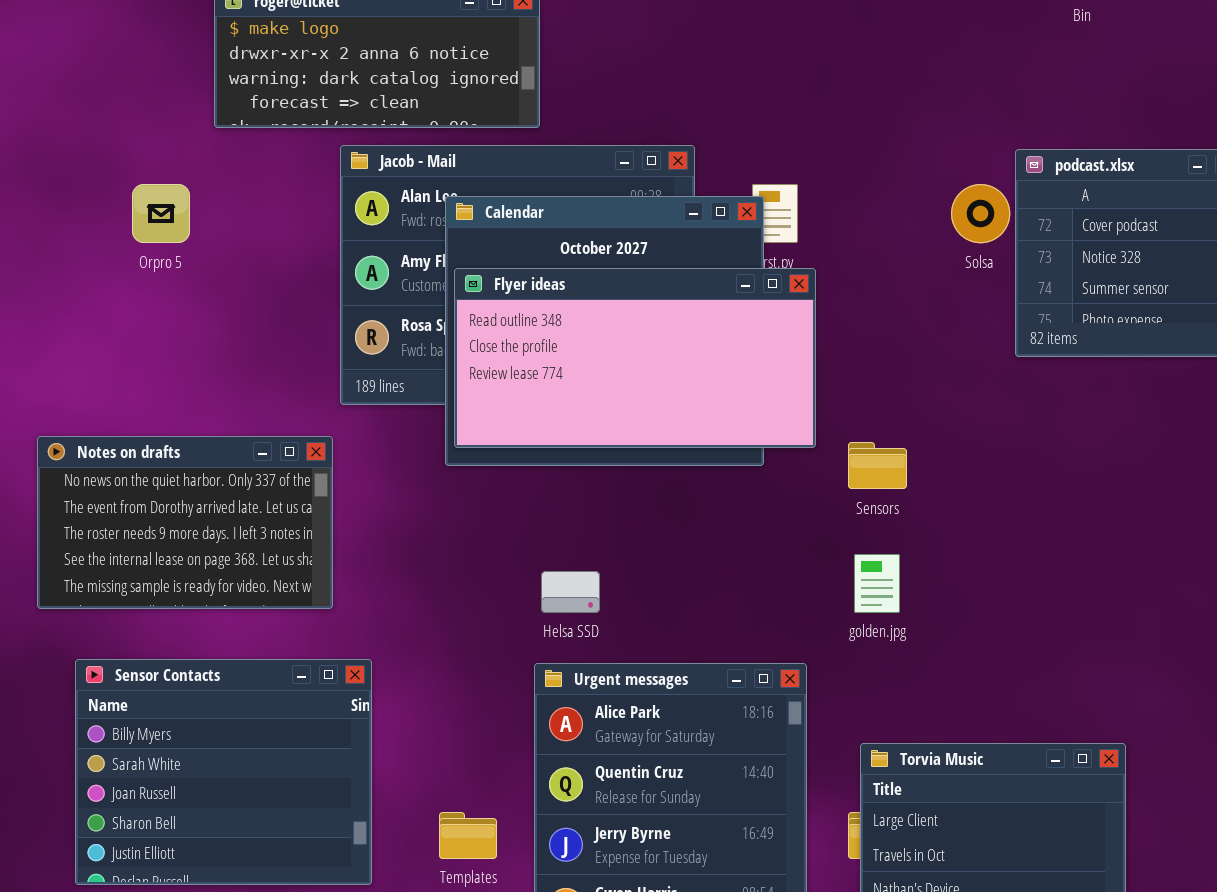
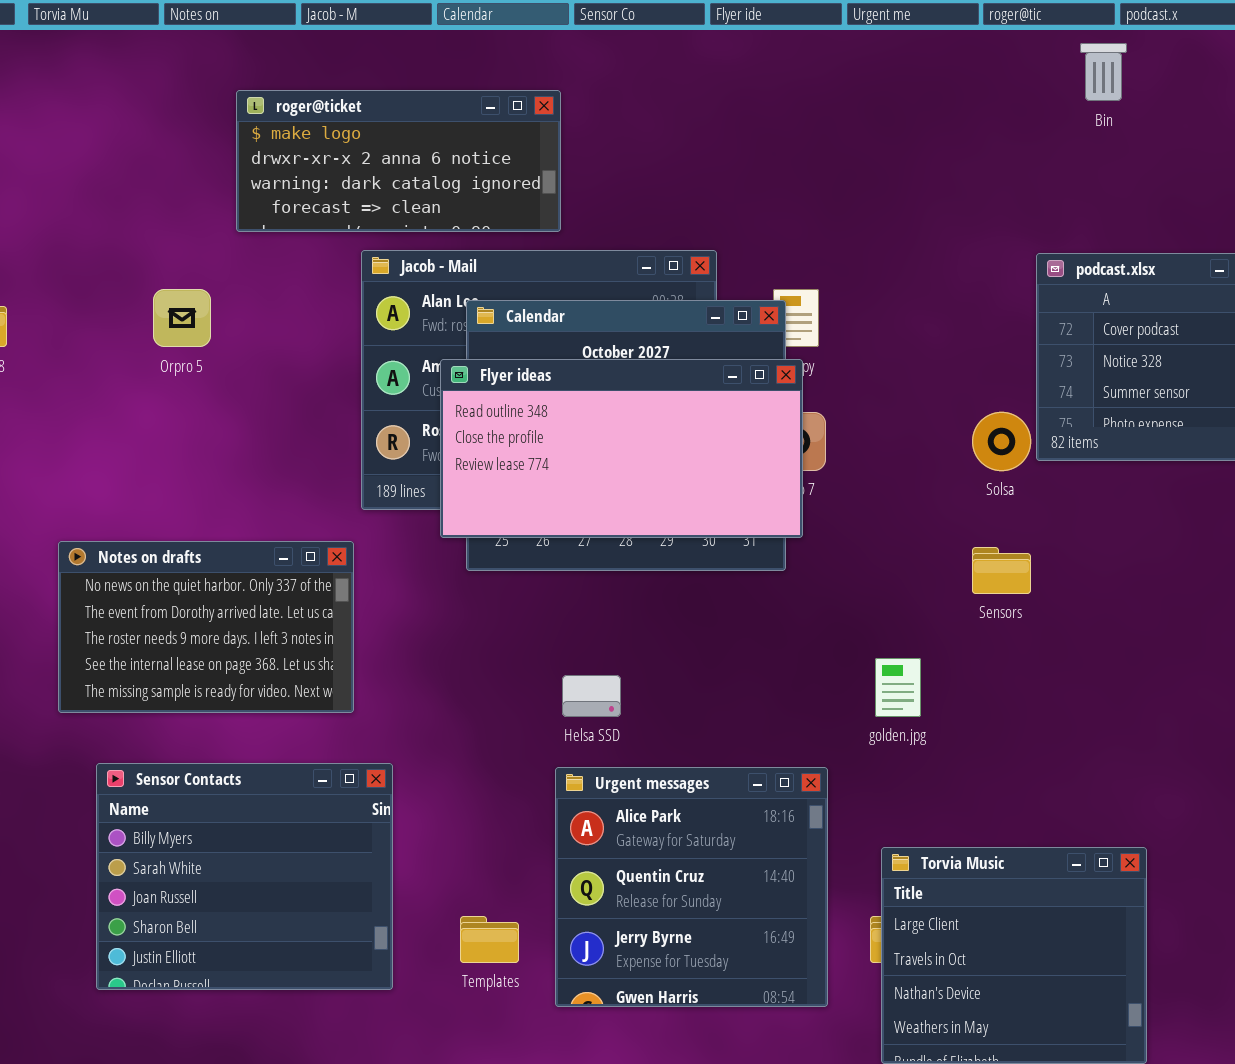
Solsa: [951,184,1010,243] -> [972,412,1031,471], moved
Flyer ideas: [454,268,816,448] -> [440,359,803,538], moved
Sensors: [848,442,907,489] -> [972,547,1031,594], moved

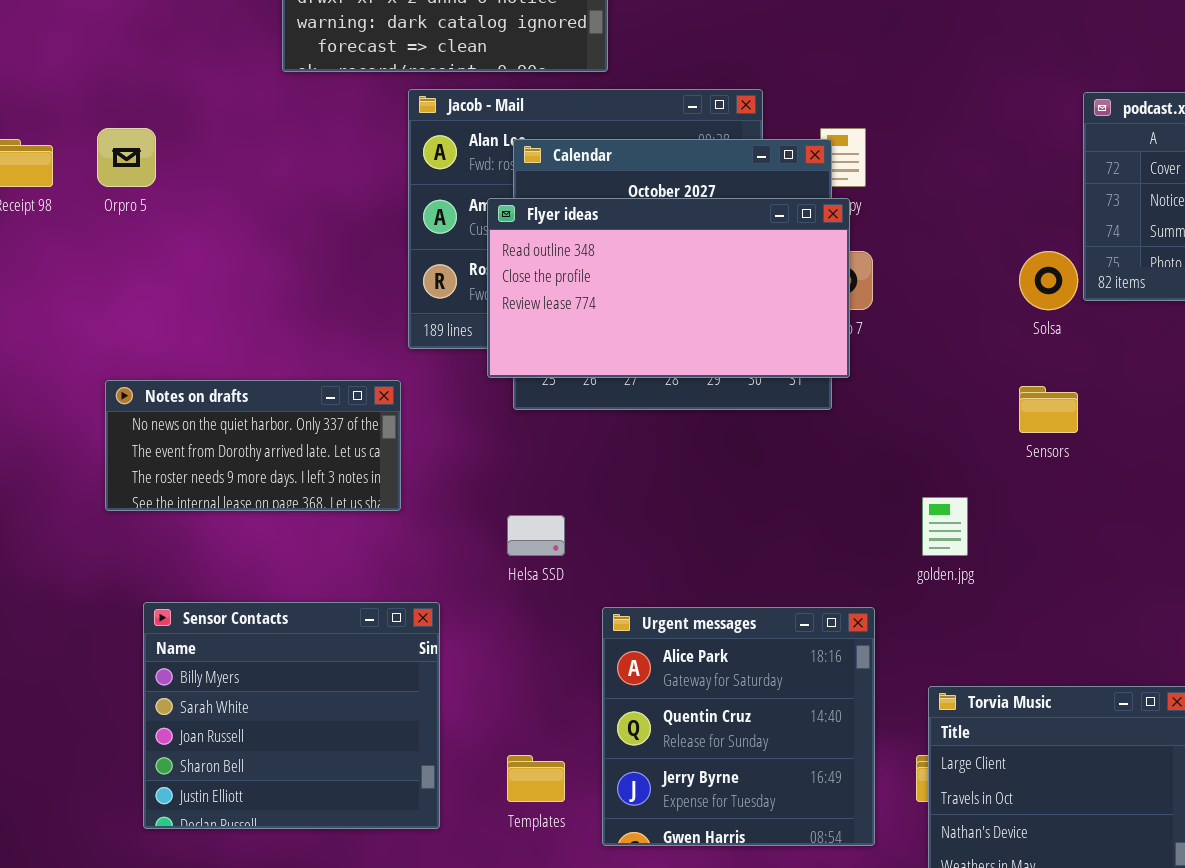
Orpro 5: [153,289,211,347] -> [97,128,156,187], moved
Notes on drafts: [58,541,354,713] -> [105,380,401,511], resized
Helsa SSD: [562,675,621,717] -> [507,515,565,556], moved

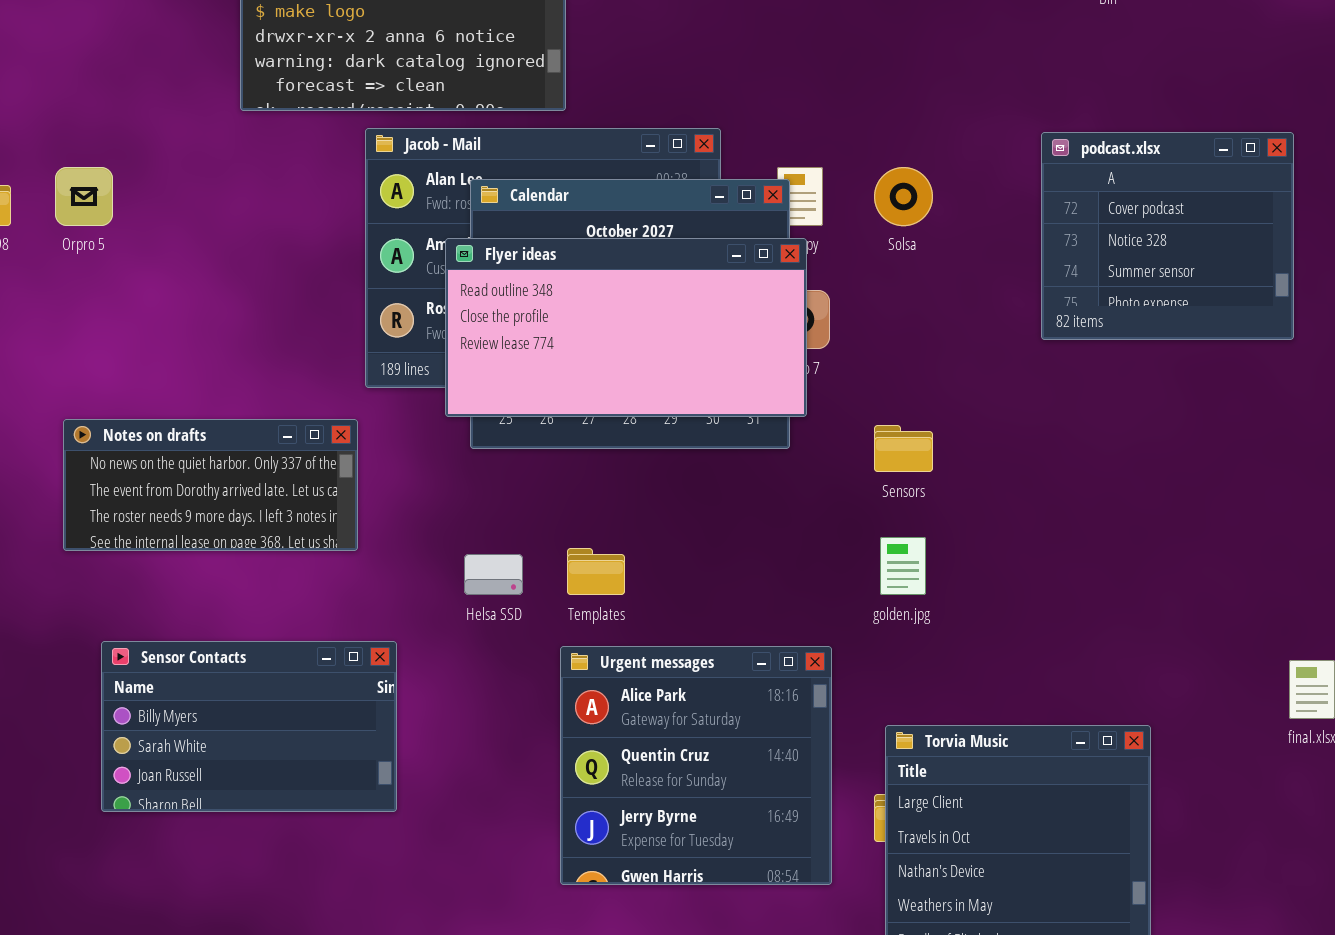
Solsa: [1019,251,1078,310] -> [874,167,933,226], moved
Sensors: [1019,386,1078,433] -> [874,425,933,472], moved
Sensor Contacts: [143,602,440,829] -> [101,641,397,812], resized
Templates: [507,755,565,802] -> [567,548,625,595], moved

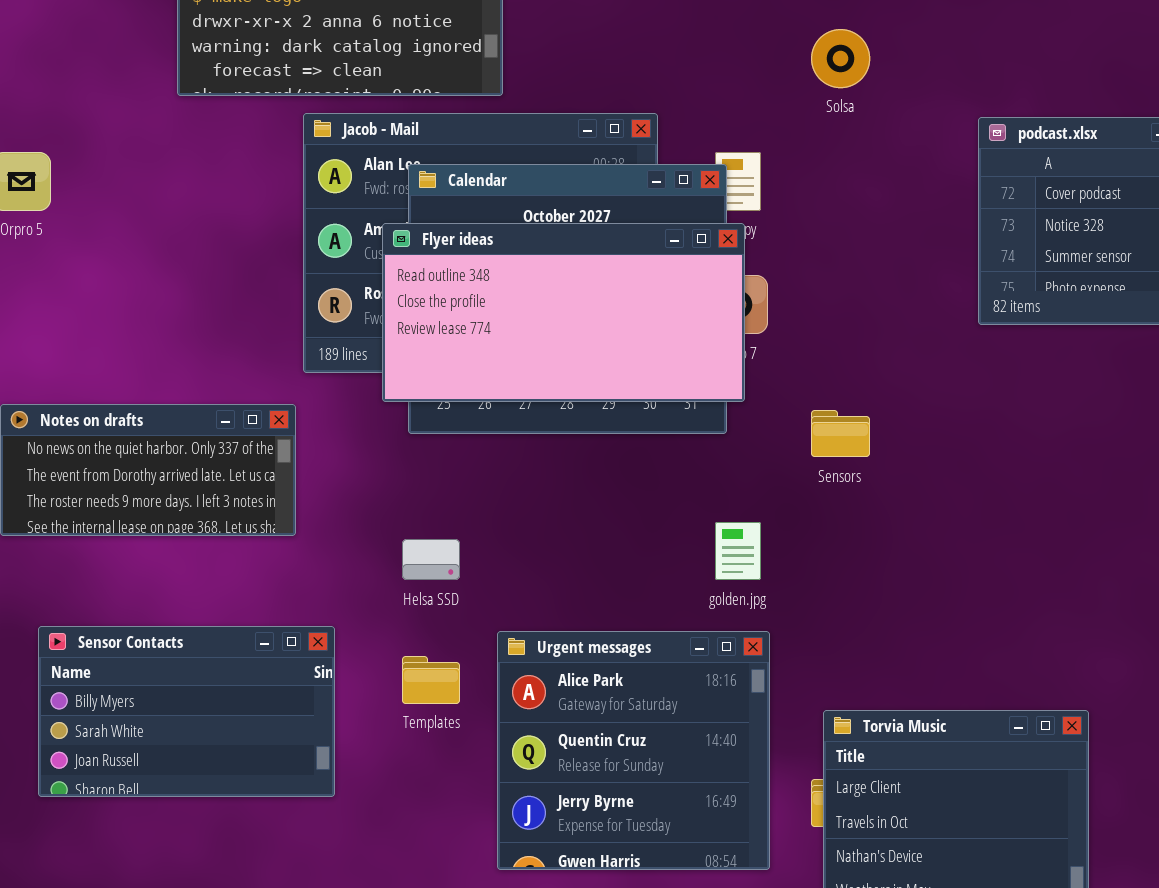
Solsa: [874,167,933,226] -> [811,29,870,88], moved
golden.jpg: [880,537,926,595] -> [715,522,761,580], moved
Templates: [567,548,625,595] -> [402,656,460,704], moved

